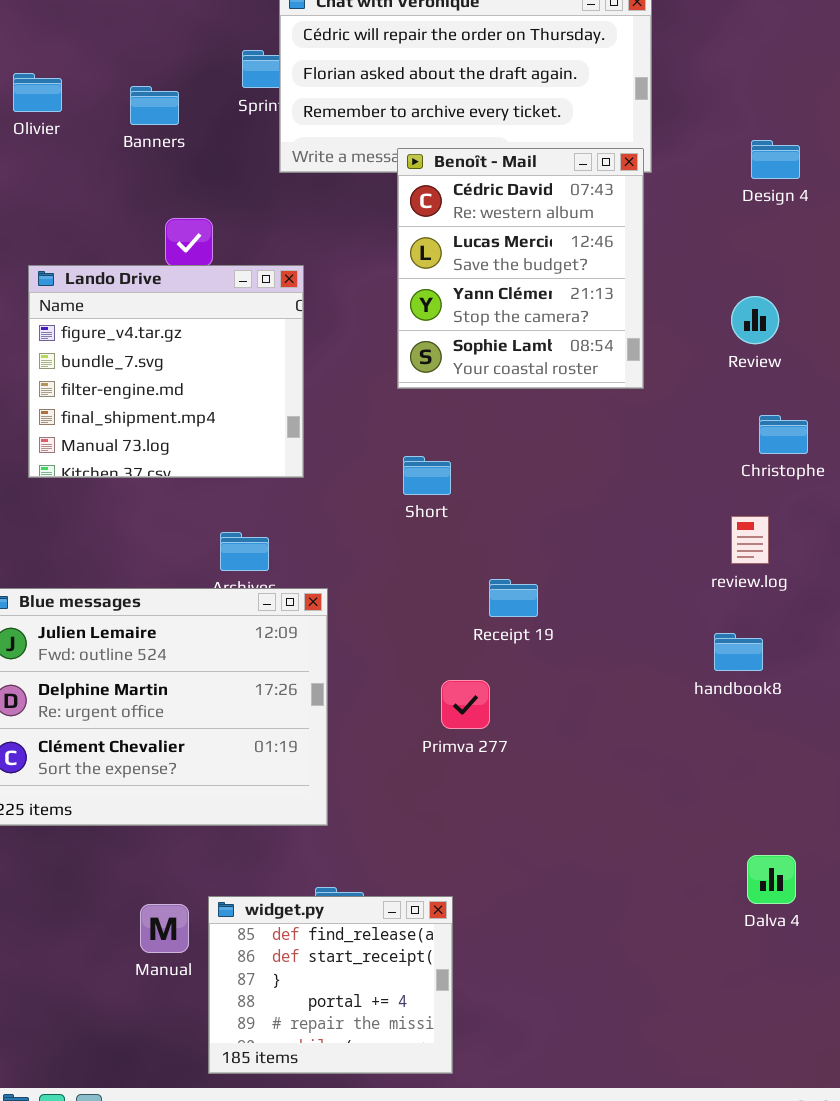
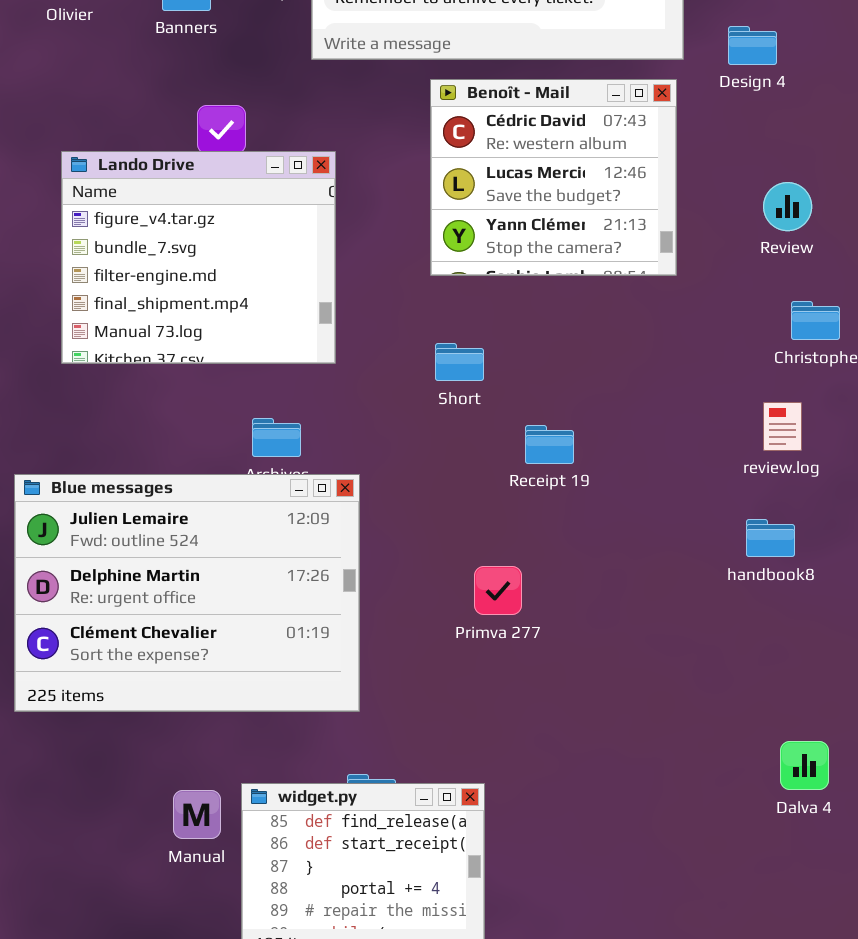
Design 4: [751,140,800,179] -> [728,26,777,65], moved
Benoît - Mail: [397,148,644,389] -> [430,79,677,276], resized
Receipt 19: [489,579,538,617] -> [525,425,574,464], moved

